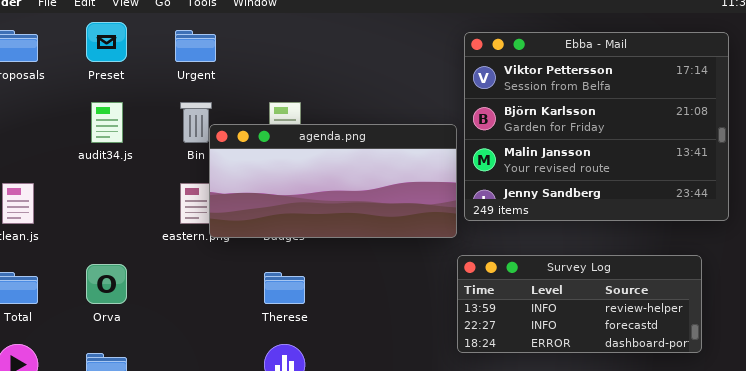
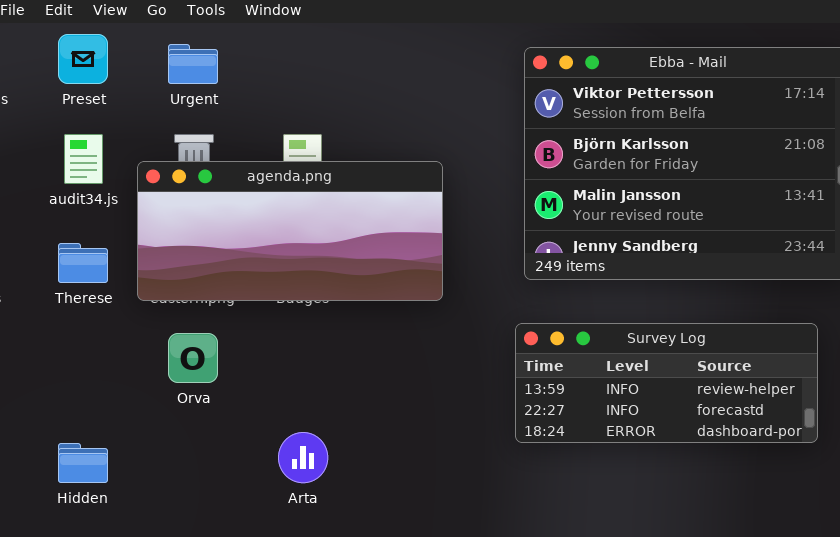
agenda.png: [209,124,457,238] -> [137,161,443,301], moved
Orva: [86,264,127,304] -> [168,333,218,383], moved
Therese: [264,272,305,304] -> [58,243,108,283], moved

